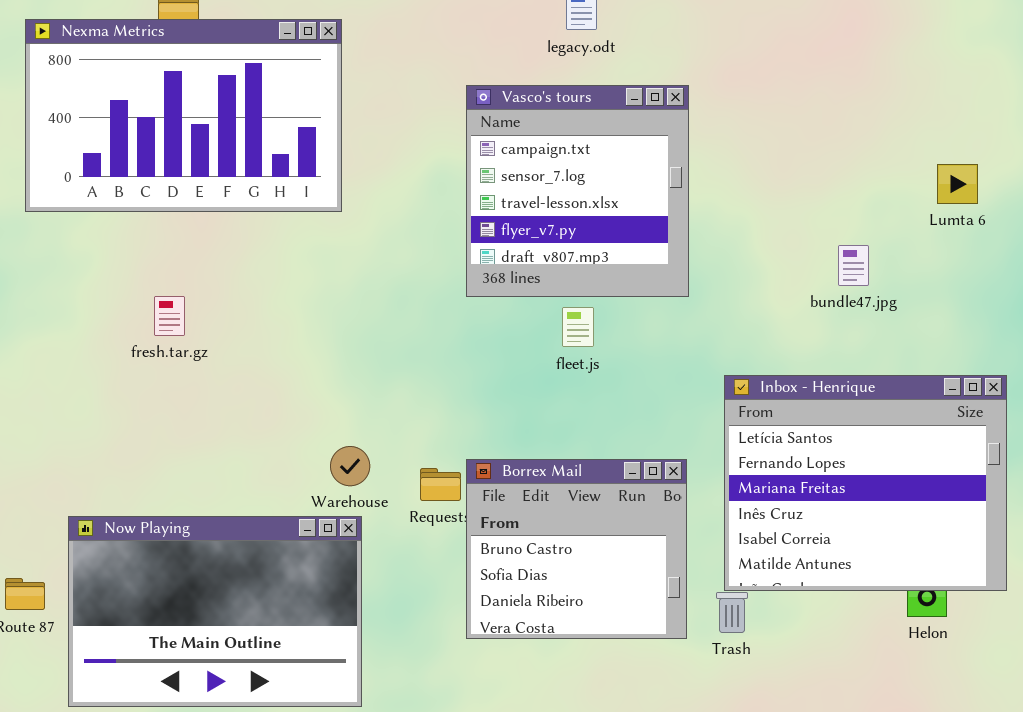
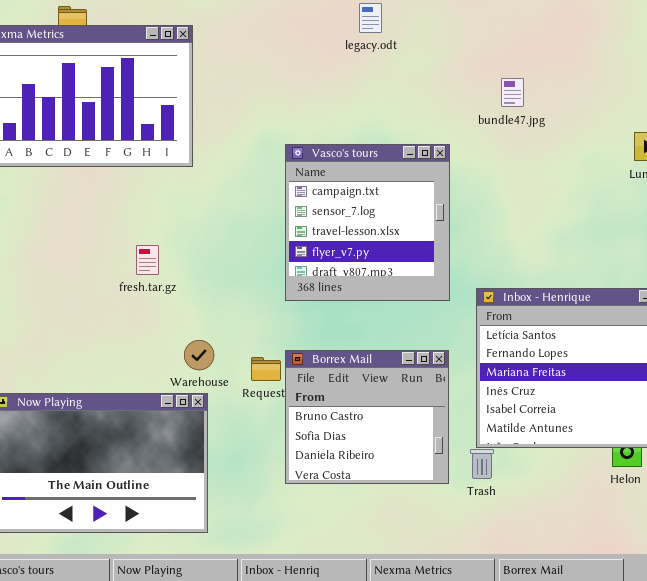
Vasco's tours: [466,85,689,297] -> [285,144,450,301], moved
bundle47.jpg: [838,245,869,286] -> [501,78,524,107], moved
fresh.tar.gz: [154,296,185,336] -> [136,245,159,275], moved

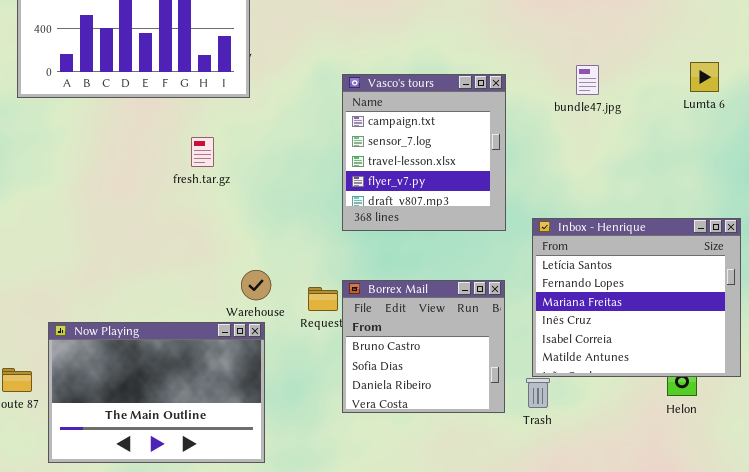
bundle47.jpg: [501,78,524,107] -> [576,65,599,95], moved
fresh.tar.gz: [136,245,159,275] -> [191,137,214,167], moved

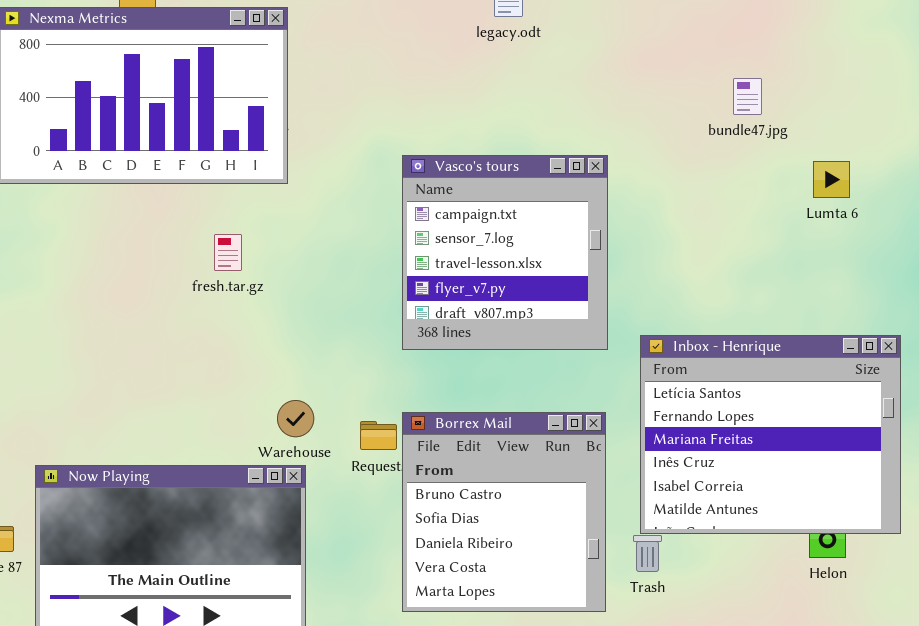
Lumta 6: [690,62,719,92] -> [813,161,850,198], moved
bundle47.jpg: [576,65,599,95] -> [733,78,762,115], moved
Borrex Mail: [342,280,505,413] -> [402,412,606,612], resized

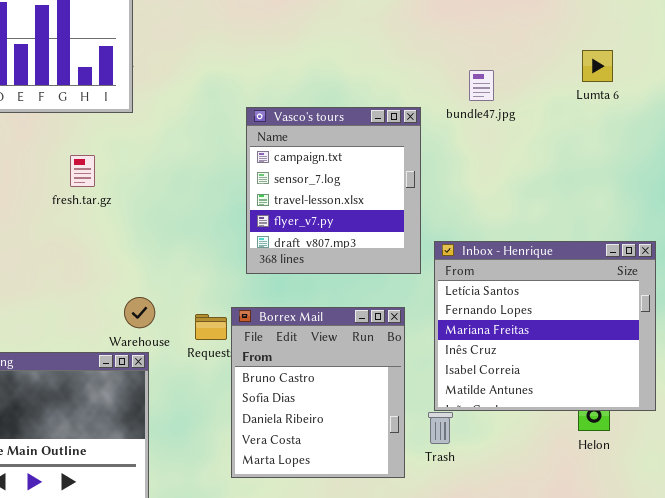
bundle47.jpg: [733,78,762,115] -> [469,70,494,101], moved
Vasco's tours: [402,155,608,350] -> [246,107,421,274], moved
Lumta 6: [813,161,850,198] -> [582,50,613,82], moved

